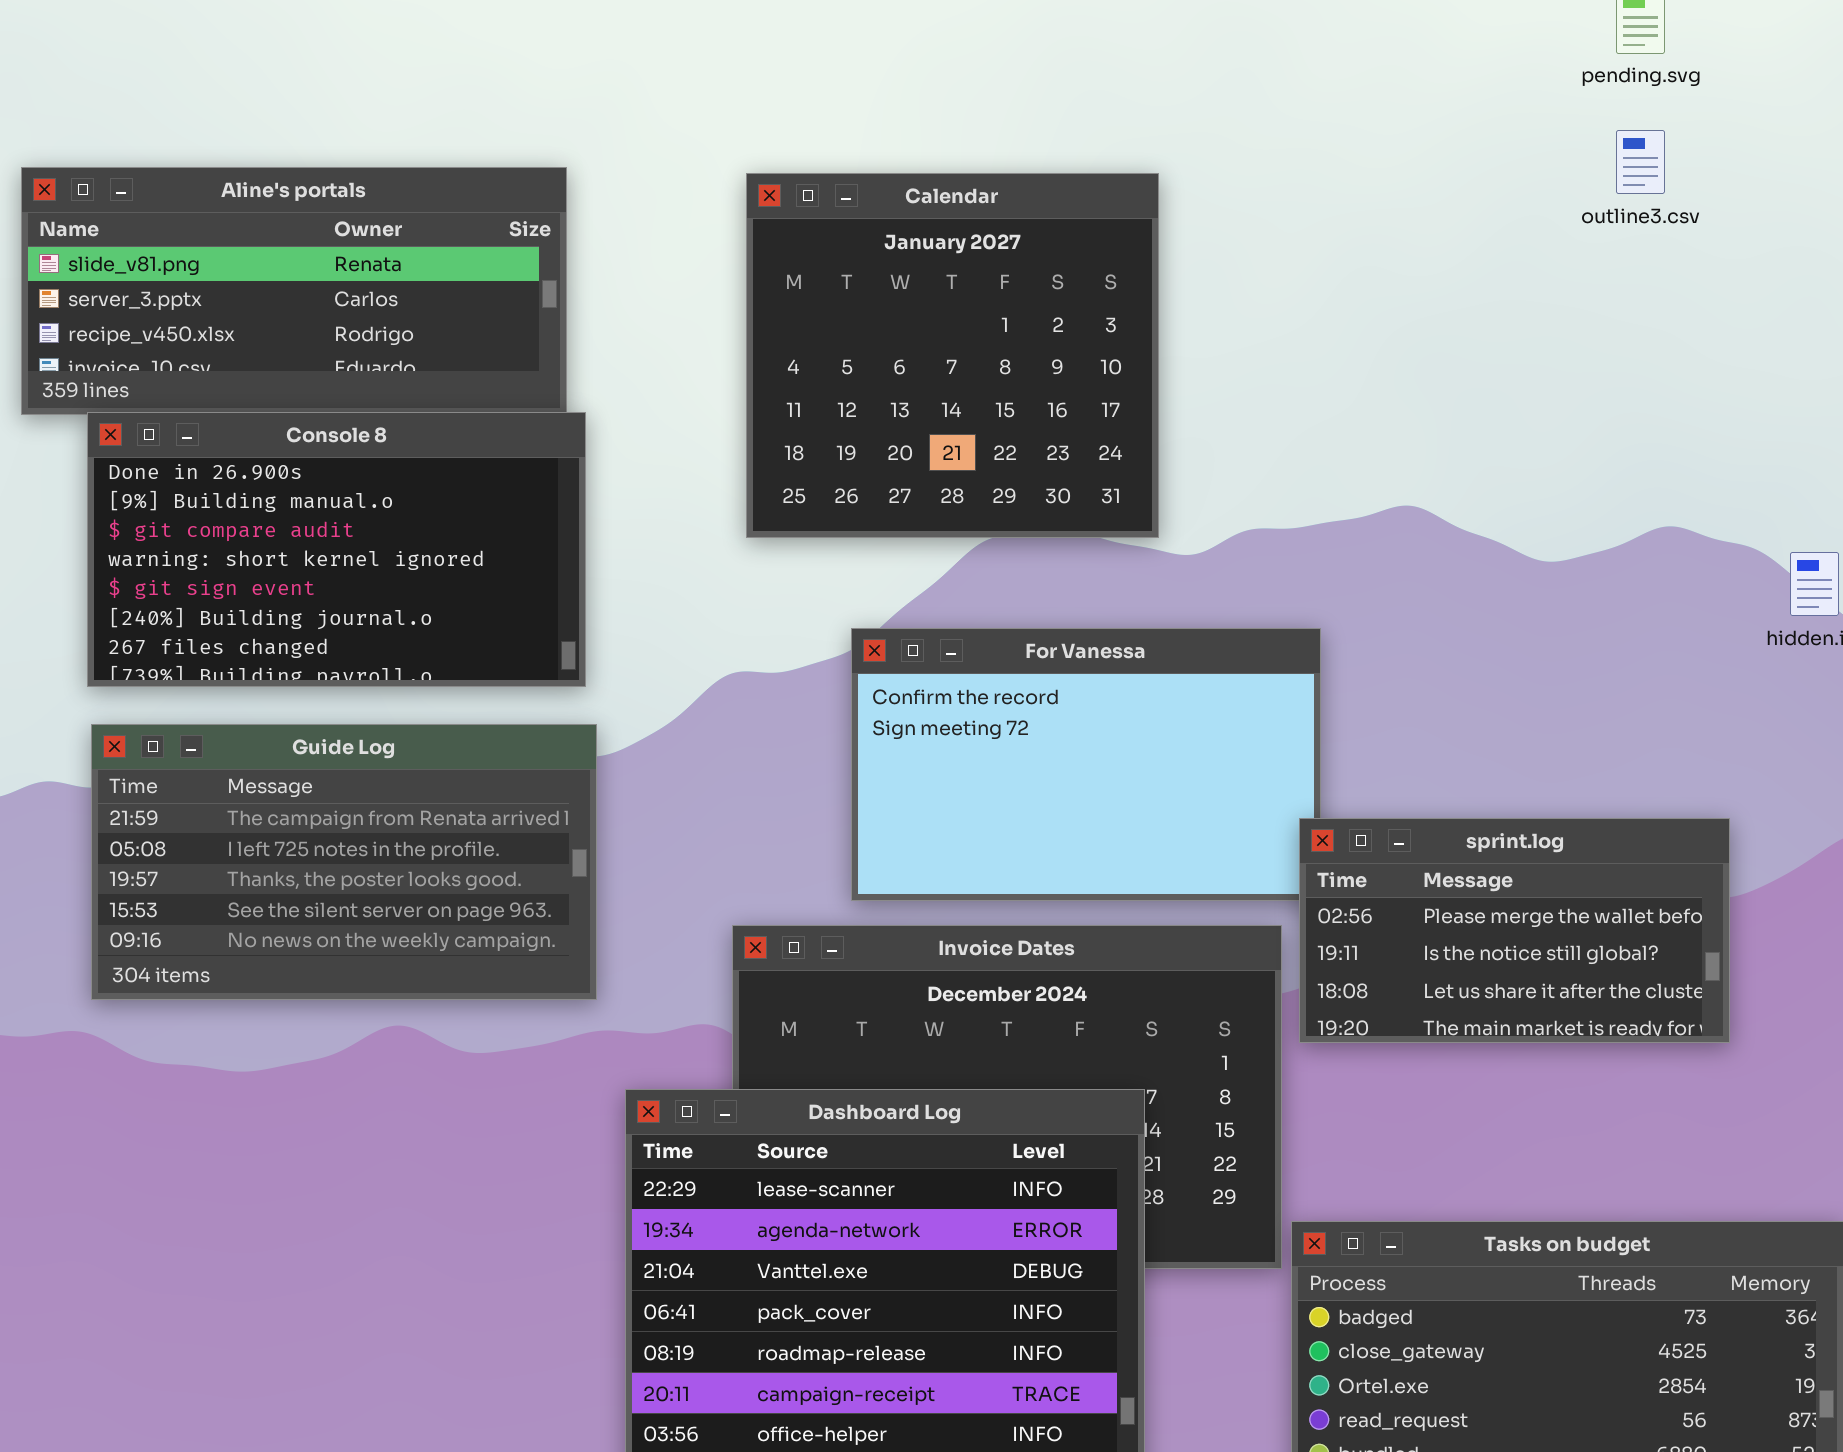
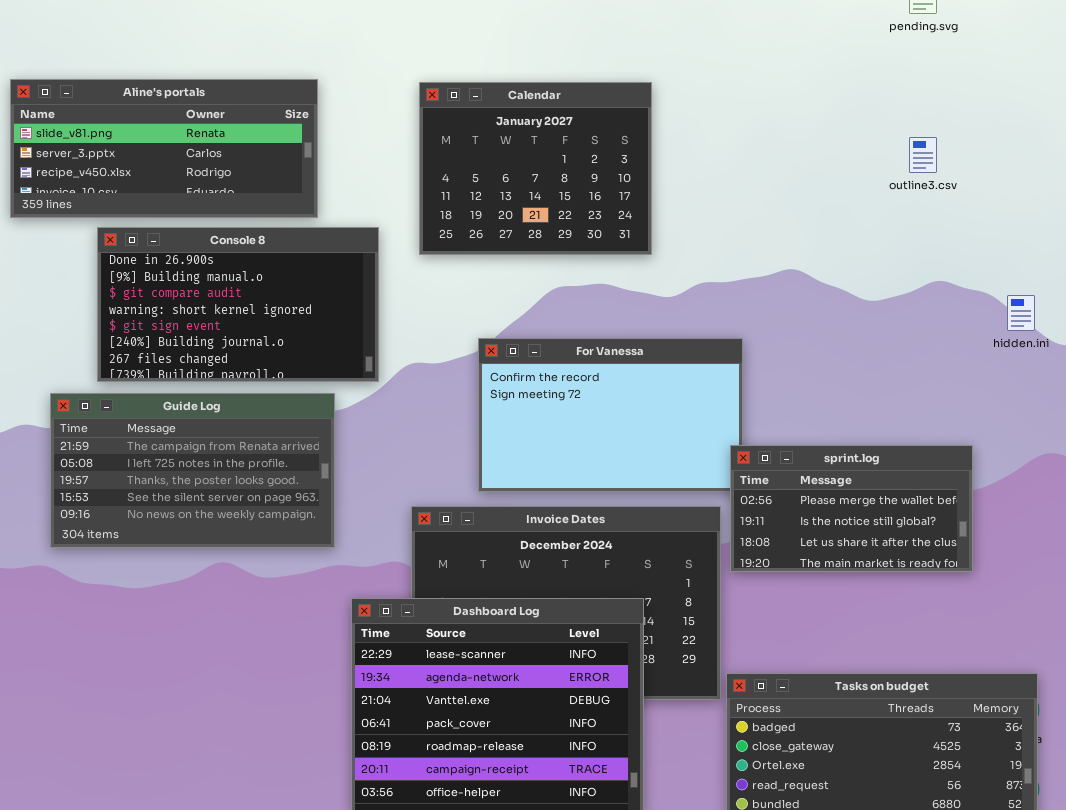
outline3.csv: [1616,130,1665,194] -> [909,137,937,173], moved
Calendar: [746,173,1159,538] -> [419,82,652,255], resized
Console 8: [87,412,586,687] -> [97,227,379,382], moved

